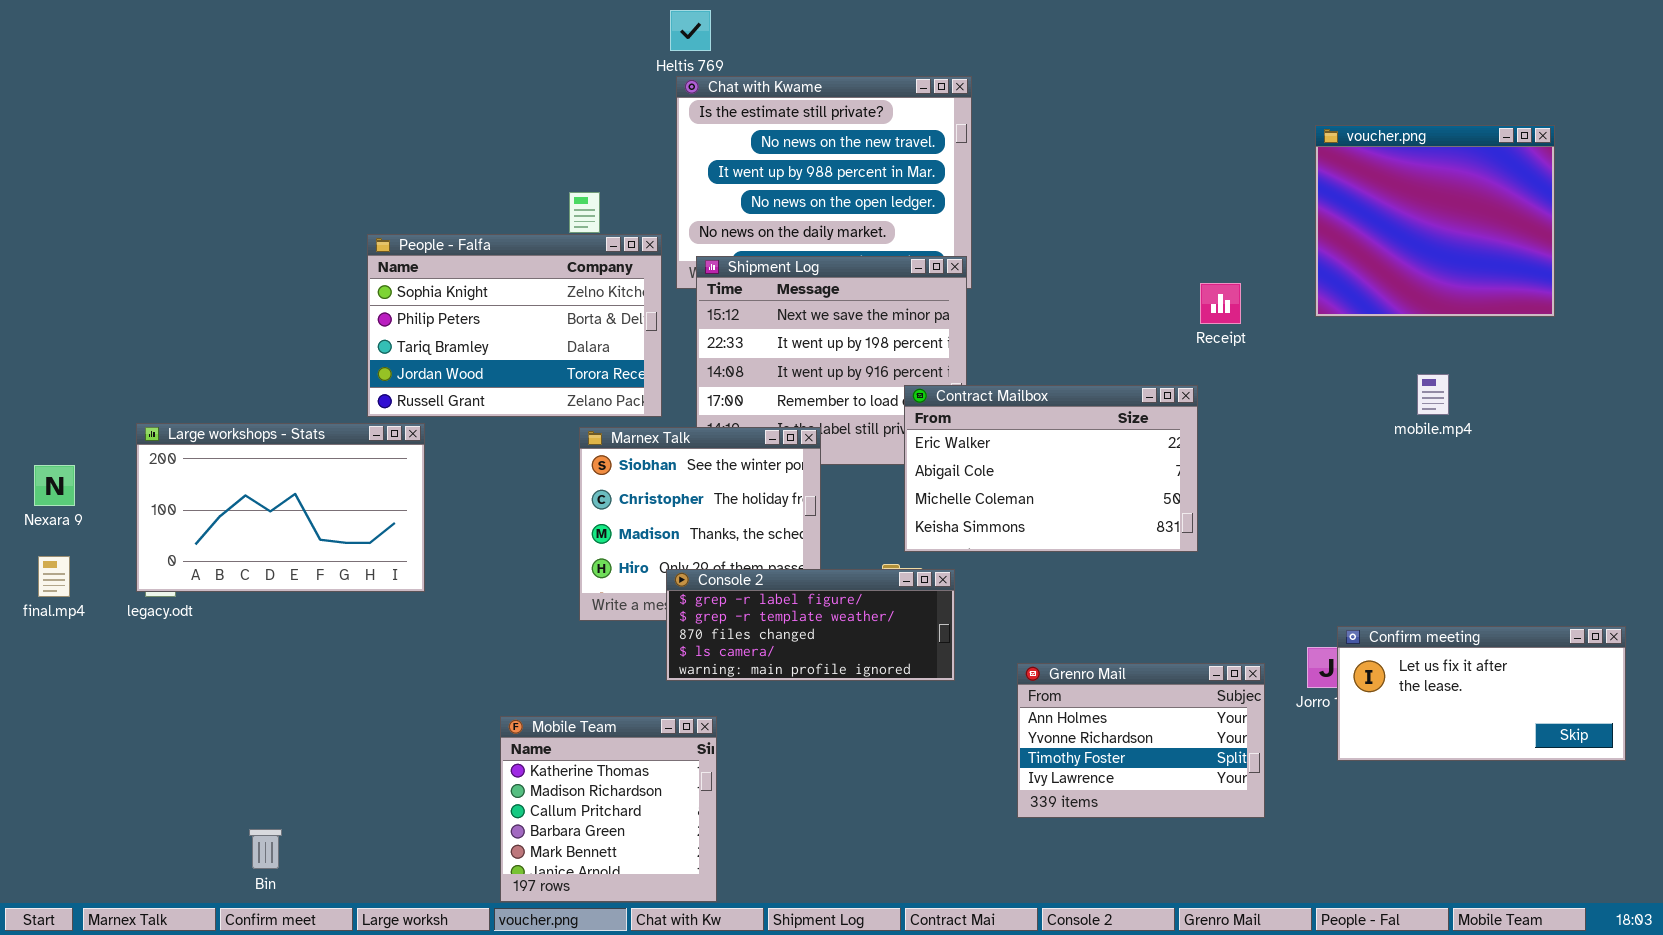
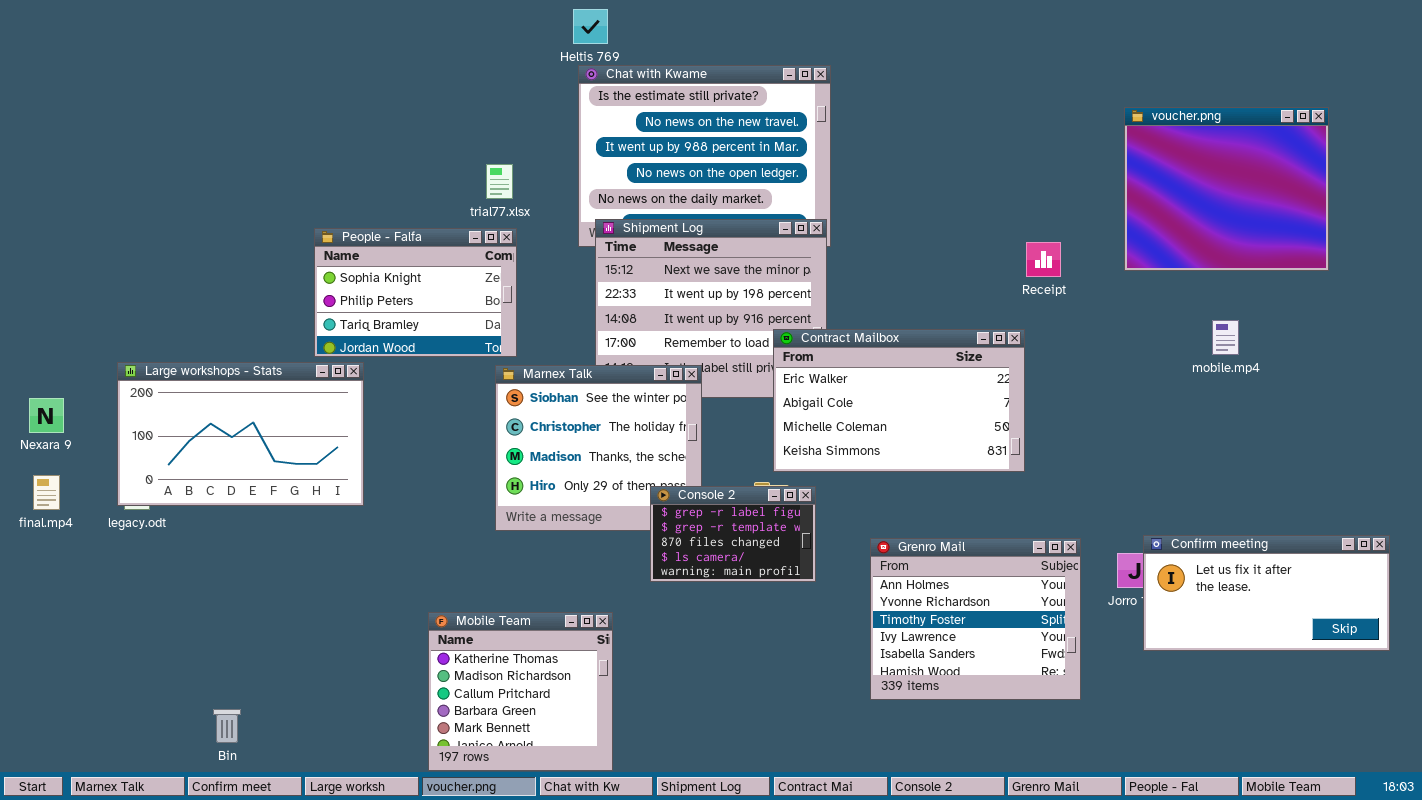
People - Falfa: [367,234,662,417] -> [314,228,517,357], resized
Console 2: [666,569,955,681] -> [650,486,816,582], resized
Grenro Mail: [1017,663,1265,818] -> [870,538,1081,700], resized

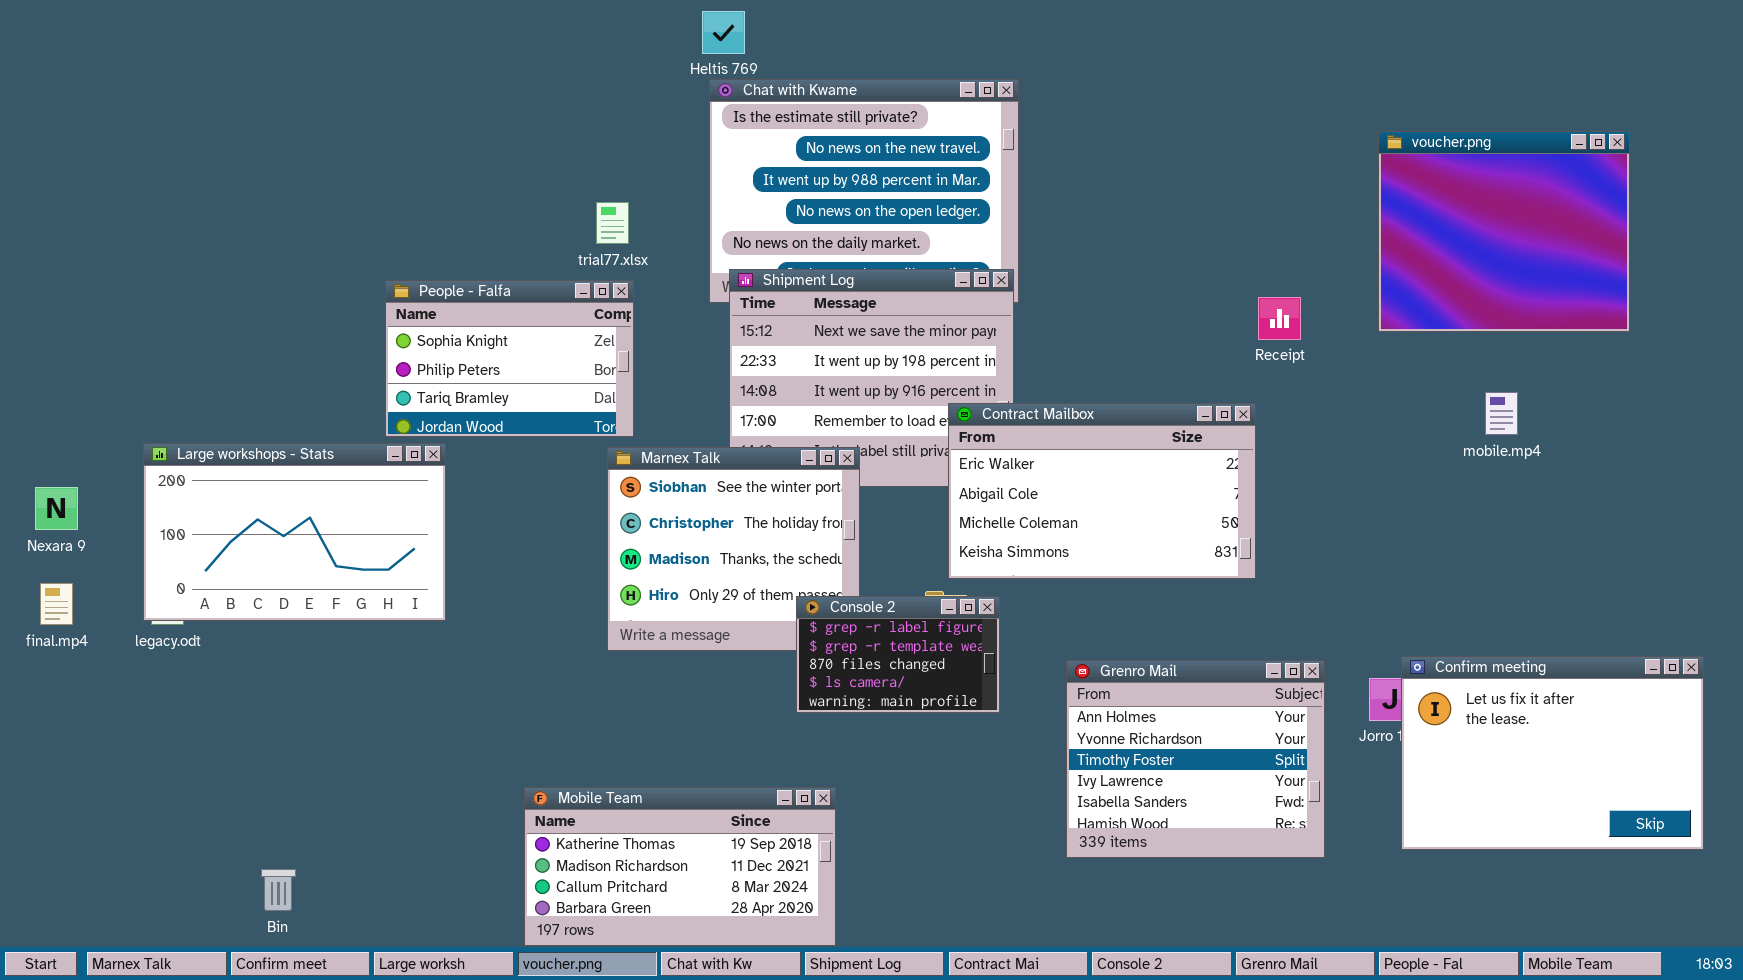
Confirm meeting: [1143,535,1390,651] -> [1401,656,1704,850], resized
Mobile Team: [428,612,613,771] -> [524,787,836,946], resized

